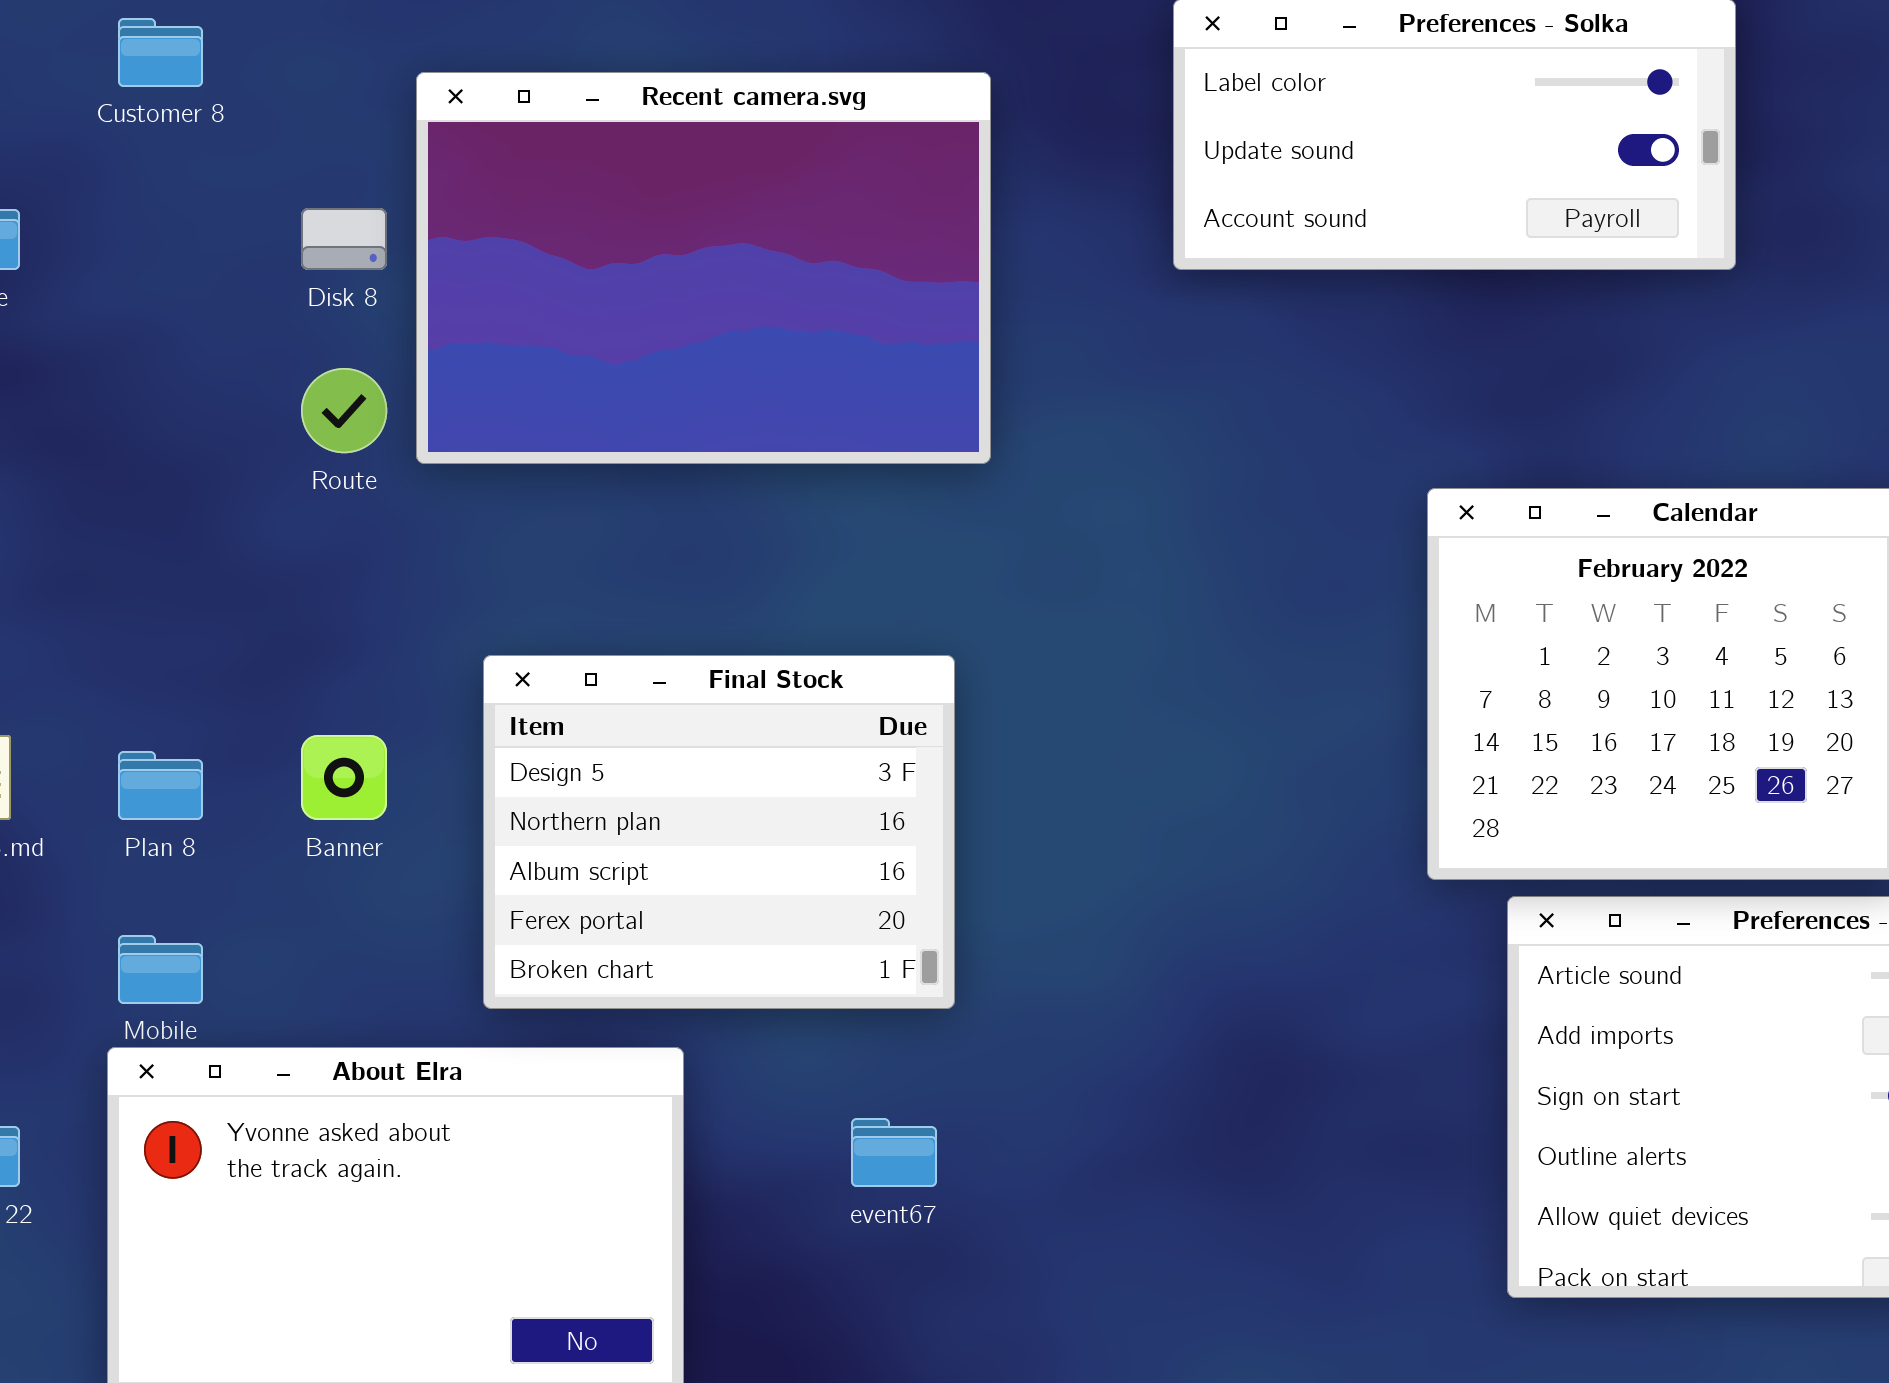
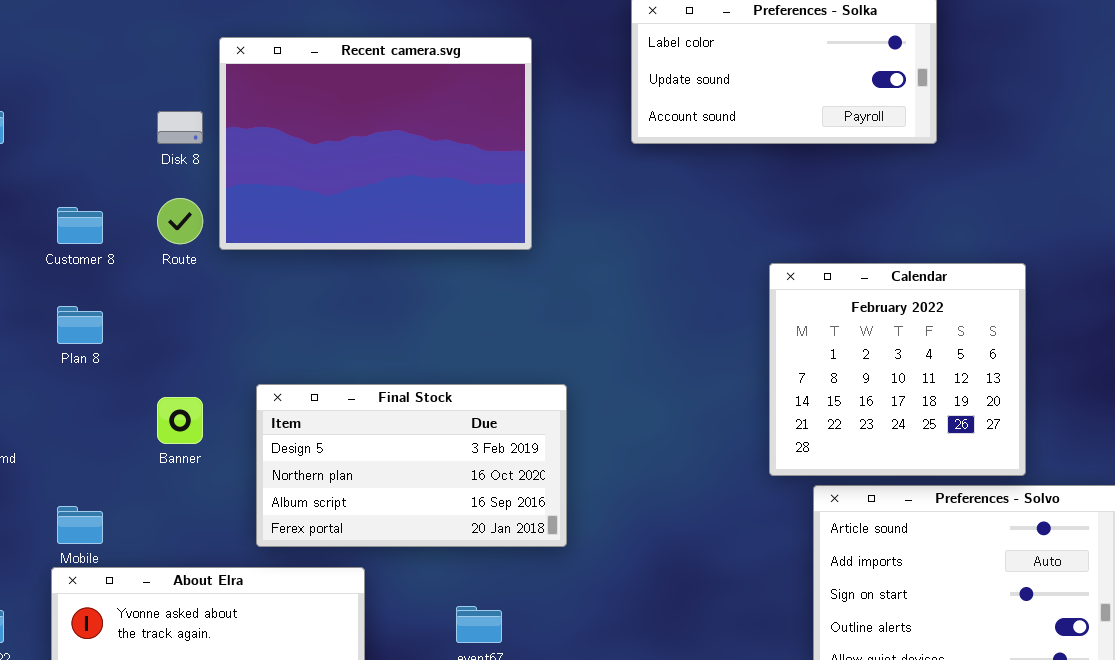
Customer 8: [118,18,203,87] -> [57,207,103,244], moved
Final Stock: [483,655,955,1009] -> [256,384,567,547], resized
Plan 8: [118,751,203,820] -> [57,306,103,344], moved

